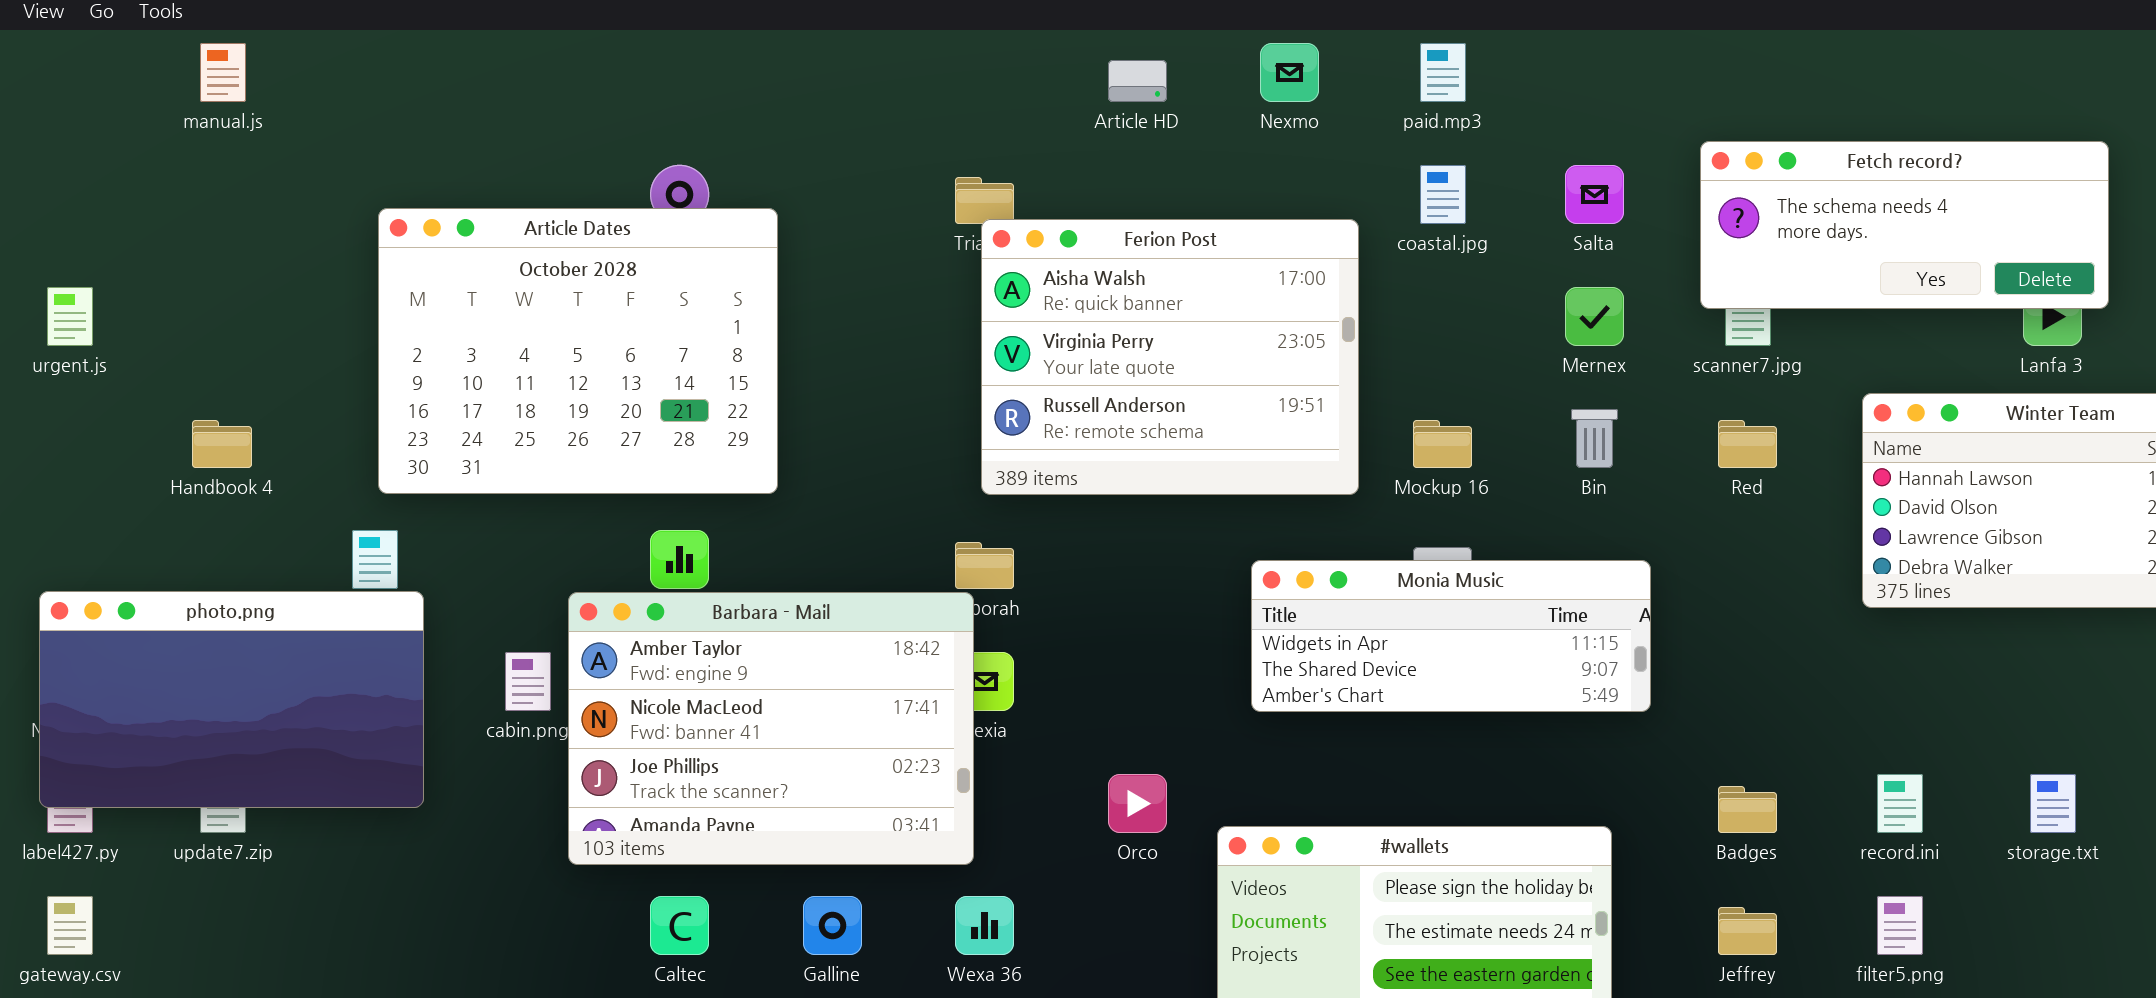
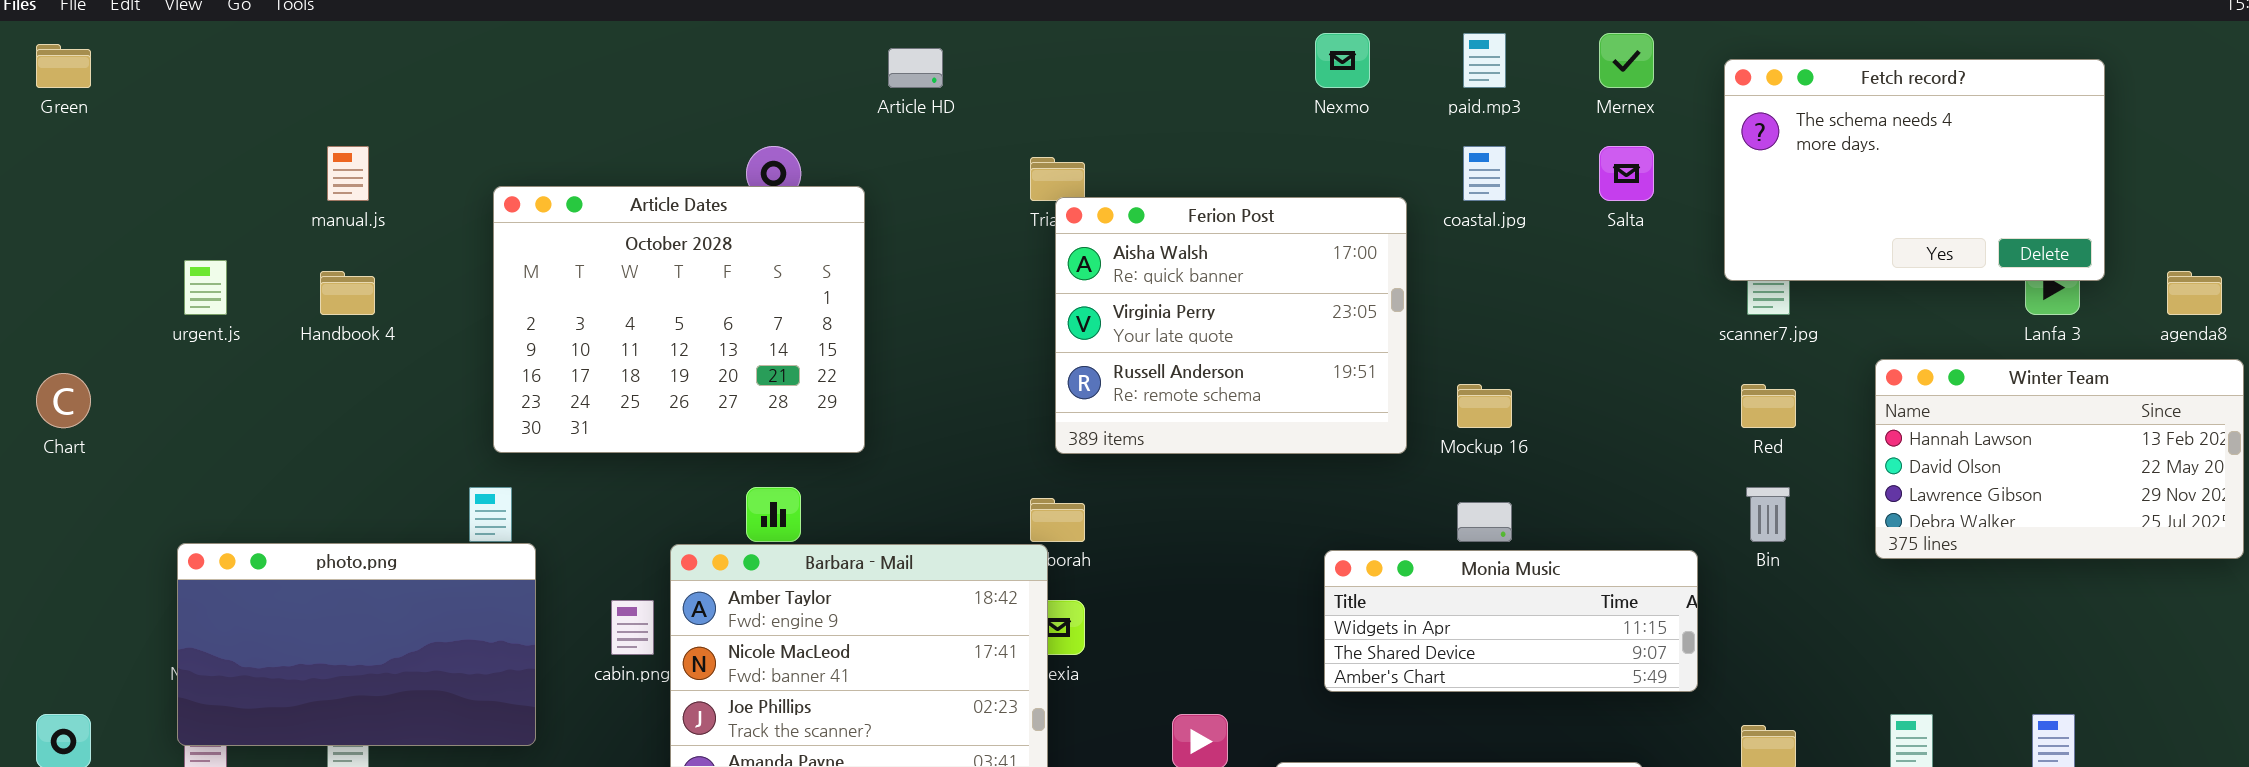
manual.js: [200,43,246,102] -> [327,146,369,201], moved
Article HD: [1108,60,1167,102] -> [888,48,943,88], moved
Fetch record?: [1700,141,2109,309] -> [1724,59,2105,281], resized
Mernex: [1565,287,1624,346] -> [1599,33,1654,88], moved
Bin: [1571,409,1618,468] -> [1746,487,1790,542], moved
Handbook 4: [192,420,252,468] -> [320,271,375,315], moved
Monia Music: [1251,560,1651,712] -> [1324,550,1698,692], moved

